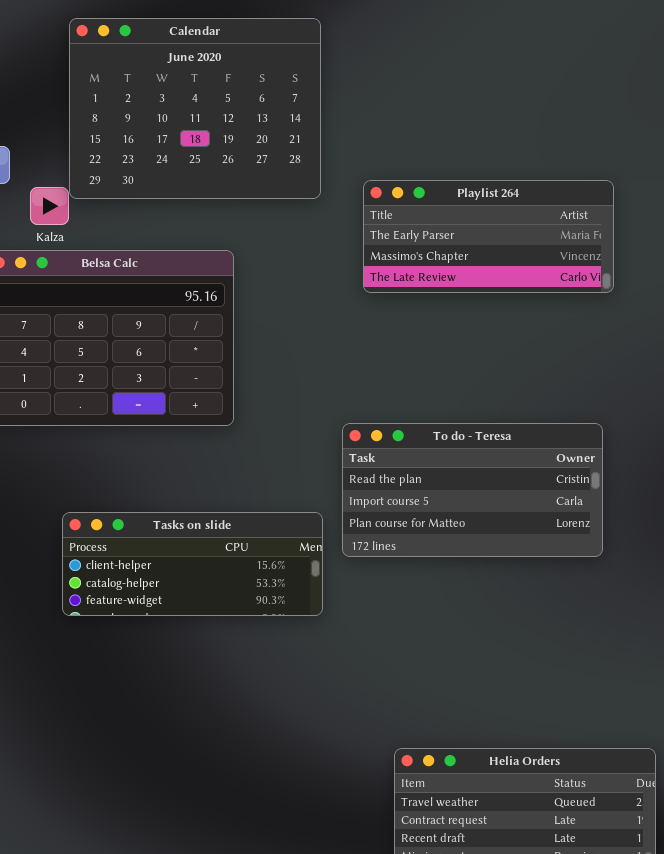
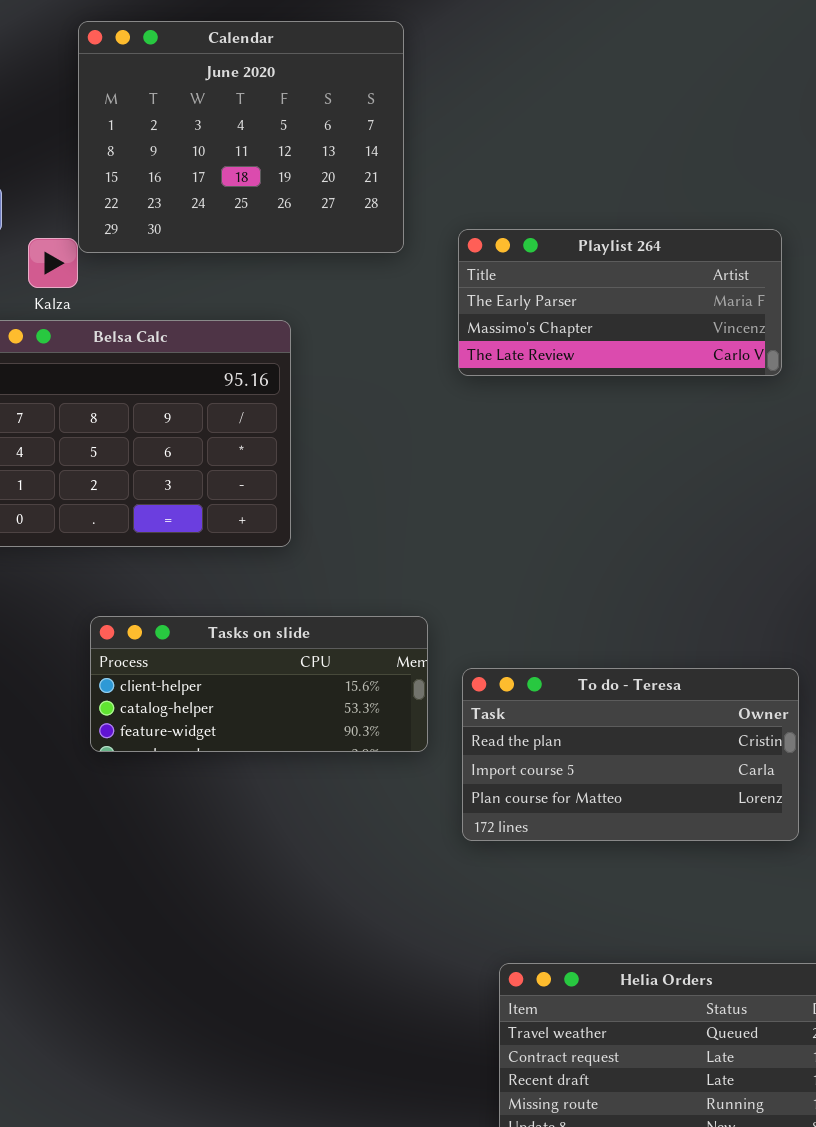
To do - Teresa: [342,423,603,557] -> [462,668,799,841], moved
Tasks on slide: [62,512,323,616] -> [90,616,428,752], moved

